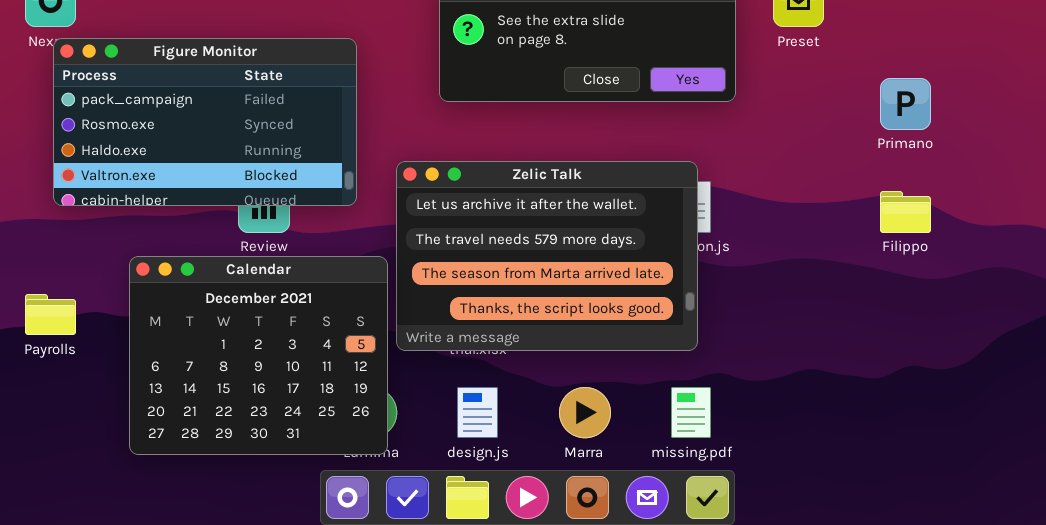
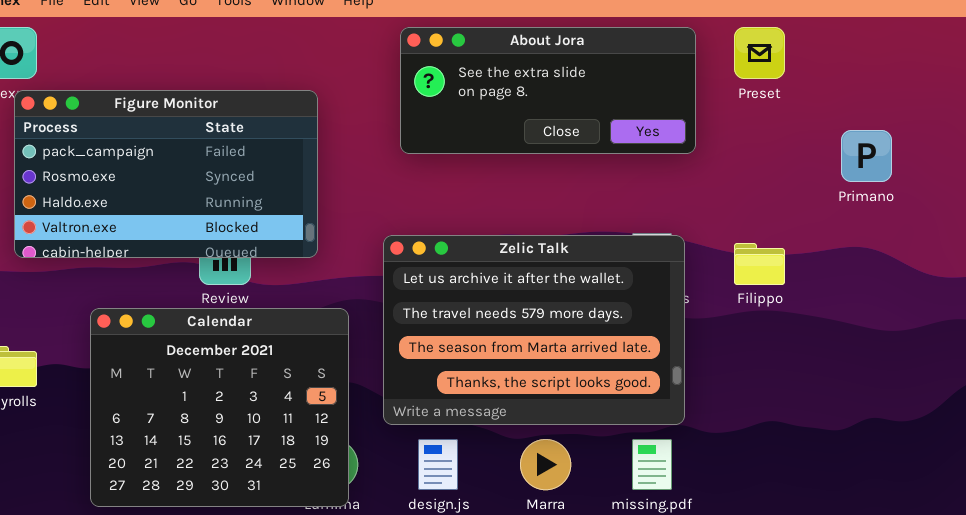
Zelic Talk: [396,161,698,351] -> [383,235,685,425], moved
Filippo: [880,191,931,233] -> [734,243,785,285], moved

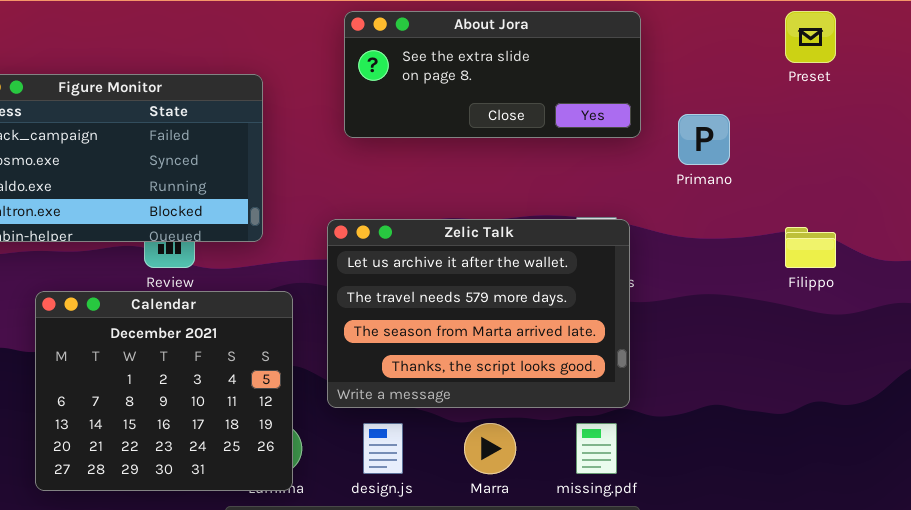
Preset: [734,27,785,79] -> [785,11,836,63], moved
Primano: [841,130,892,182] -> [678,114,730,165], moved
Filippo: [734,243,785,285] -> [785,227,836,268], moved

